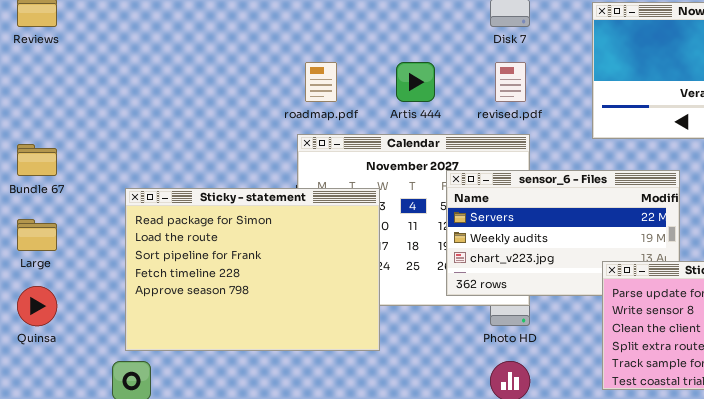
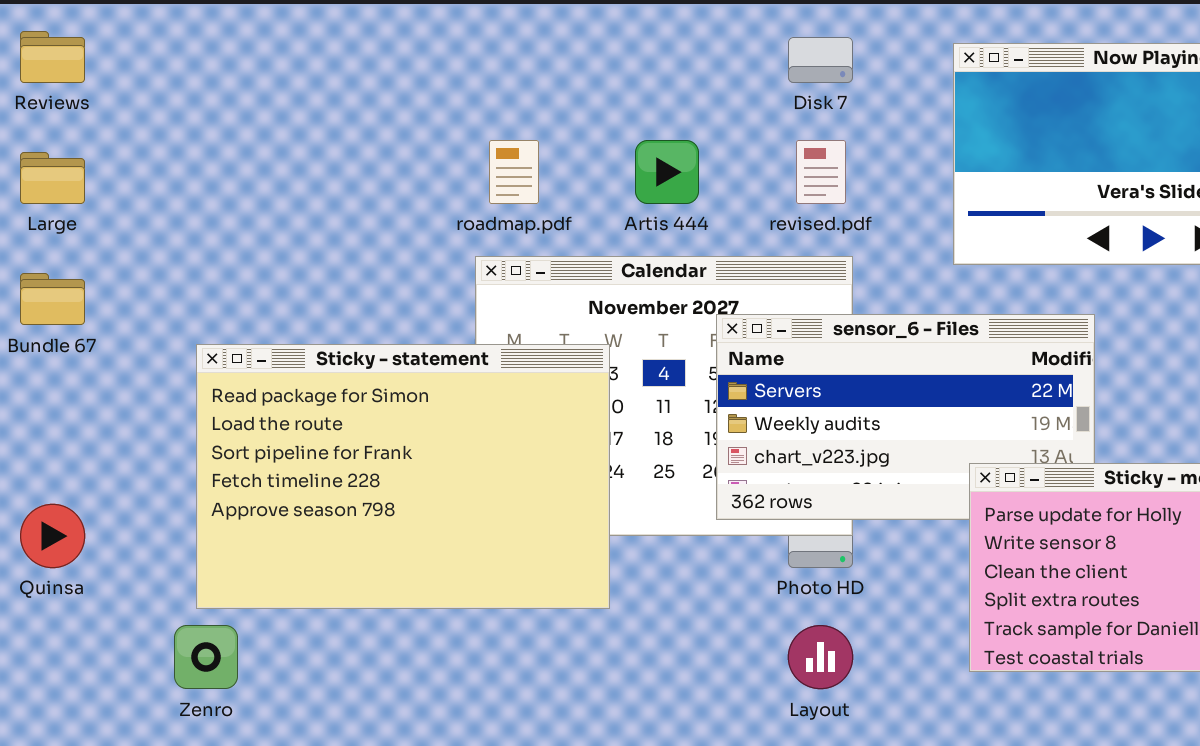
Large: [17,219,57,251] -> [20,152,85,204], moved

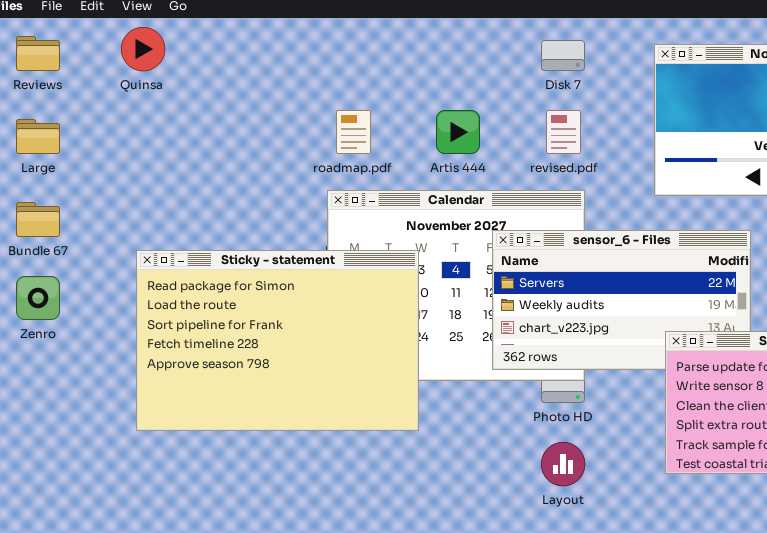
Quinsa: [20,504,85,568] -> [121,27,165,71], moved
Zenro: [174,625,238,689] -> [16,276,60,320], moved

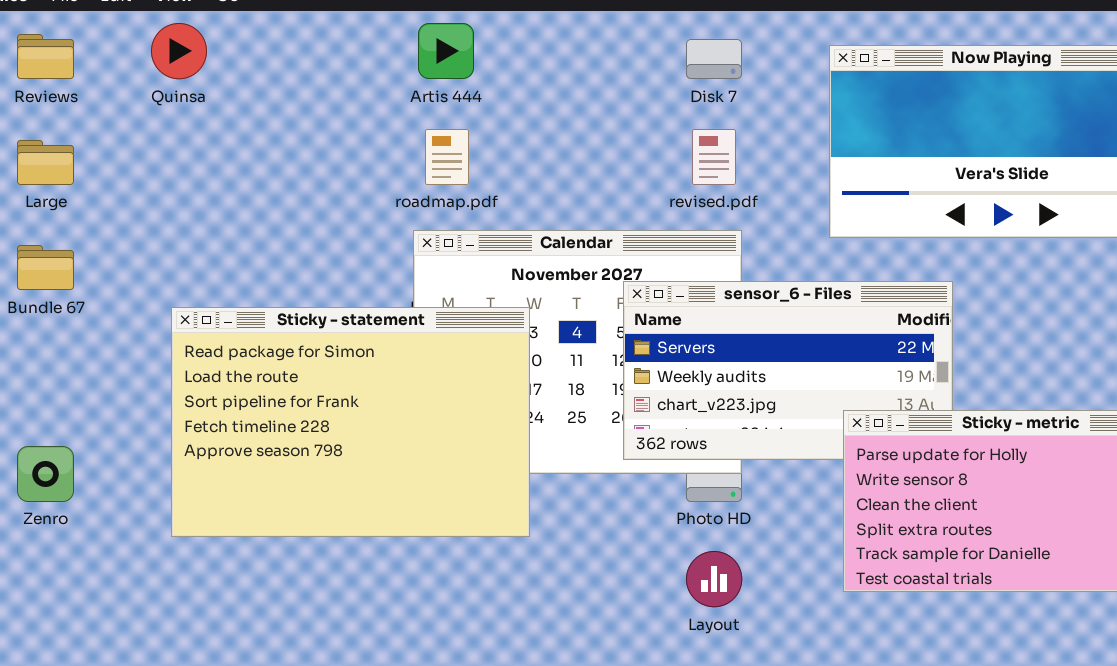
Artis 444: [436,110,480,154] -> [418,23,474,79], moved
Zenro: [16,276,60,320] -> [17,446,74,502], moved

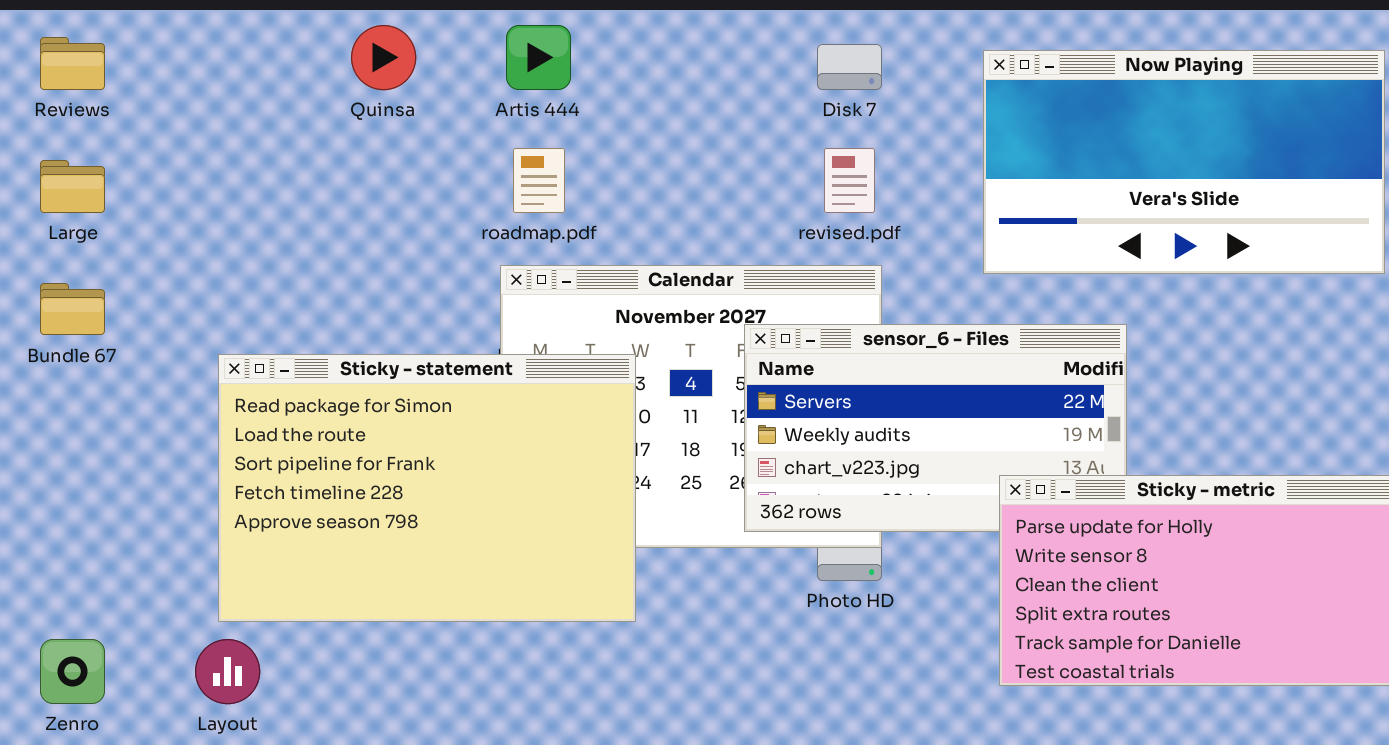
Quinsa: [151,23,207,79] -> [351,25,416,90], moved
Zenro: [17,446,74,502] -> [40,639,105,704], moved
Layout: [686,551,742,607] -> [195,639,260,704], moved

